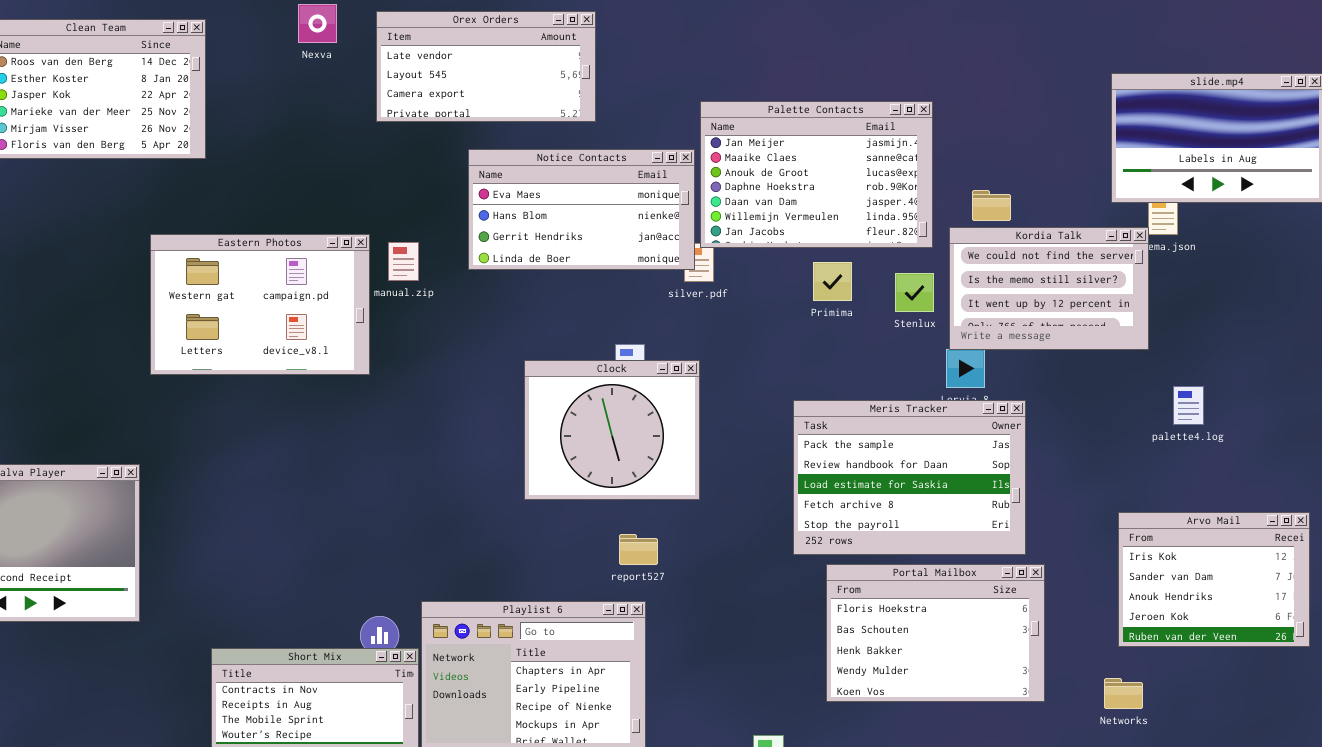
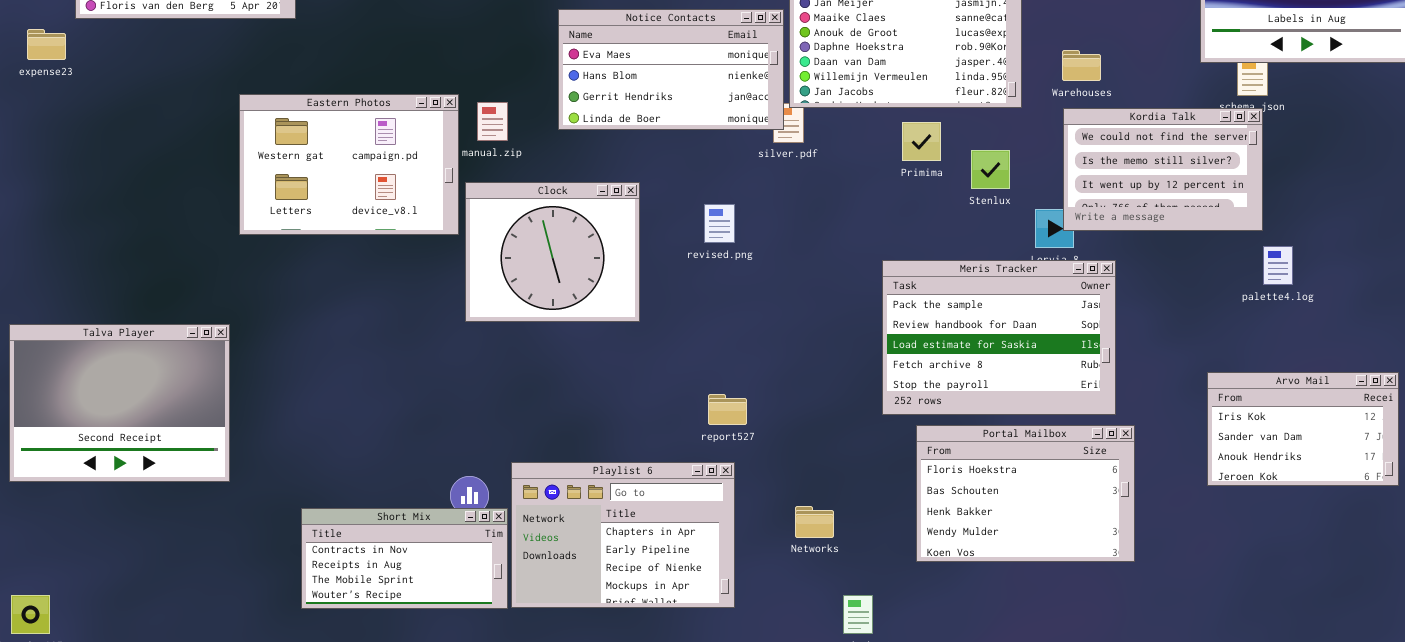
Kordia Talk: [949,227,1149,350] -> [1063,108,1263,231], moved
Stenlux: [895,273,934,312] -> [971,150,1010,189], moved
Clock: [524,360,700,500] -> [465,182,640,322], moved
Arvo Mail: [1118,512,1310,647] -> [1207,372,1399,486], resized
Networks: [1104,678,1143,709] -> [795,506,834,538], moved

